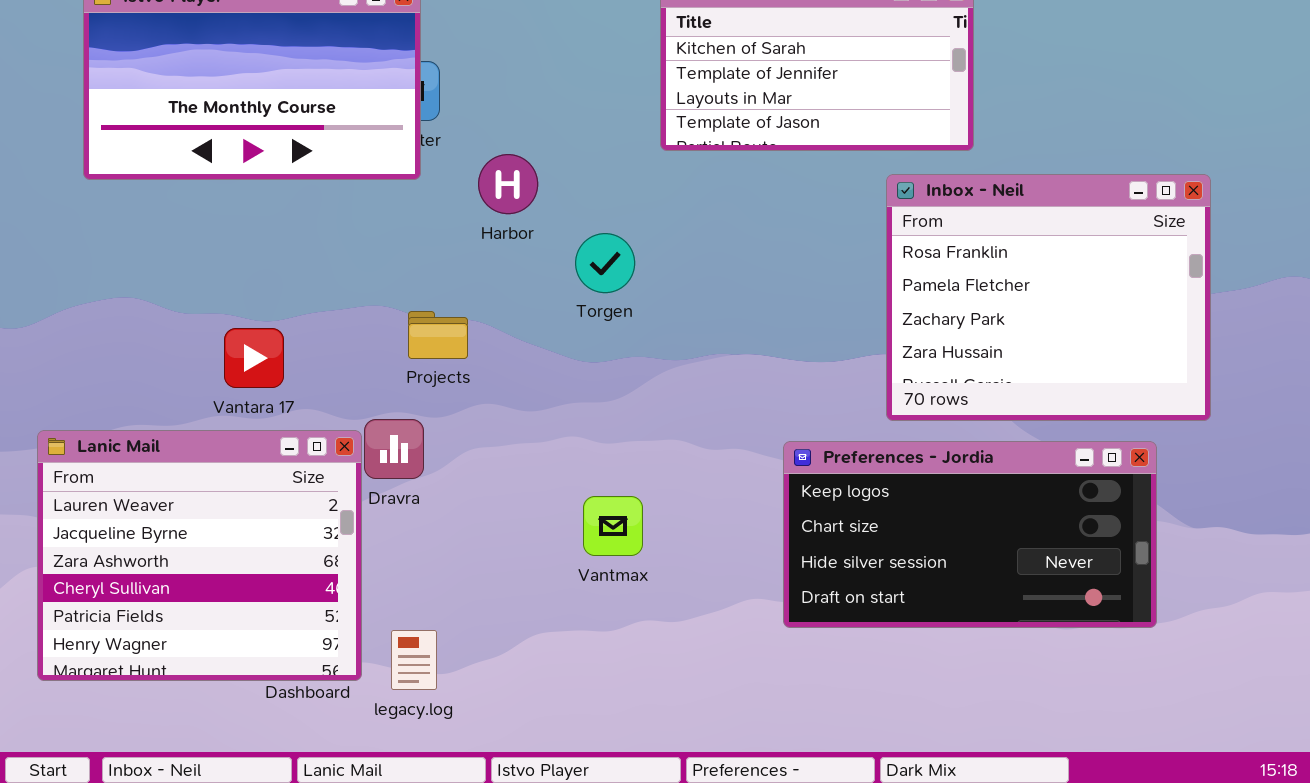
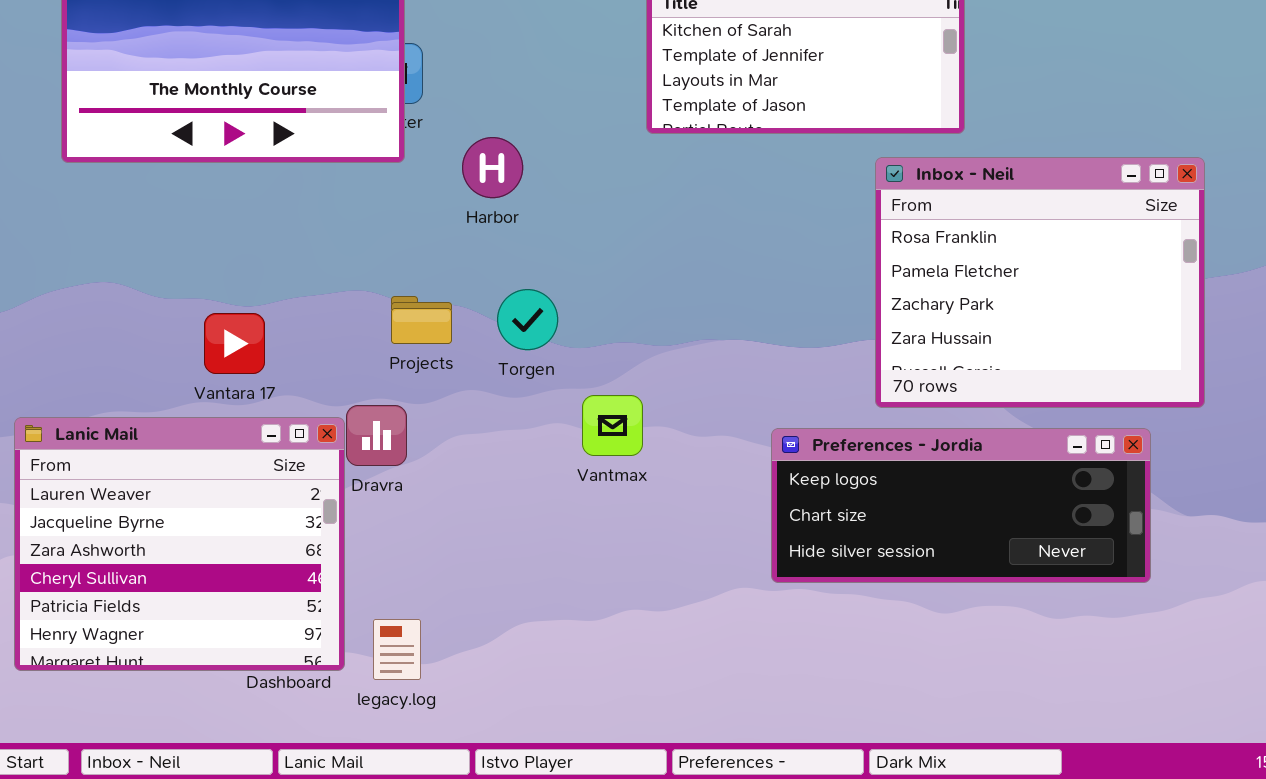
Torgen: [575,233,635,293] -> [497,289,558,350], moved
Preferences - Jordia: [783,441,1157,628] -> [771,428,1151,583], resized
Vantmax: [583,496,643,556] -> [582,395,643,456], moved

